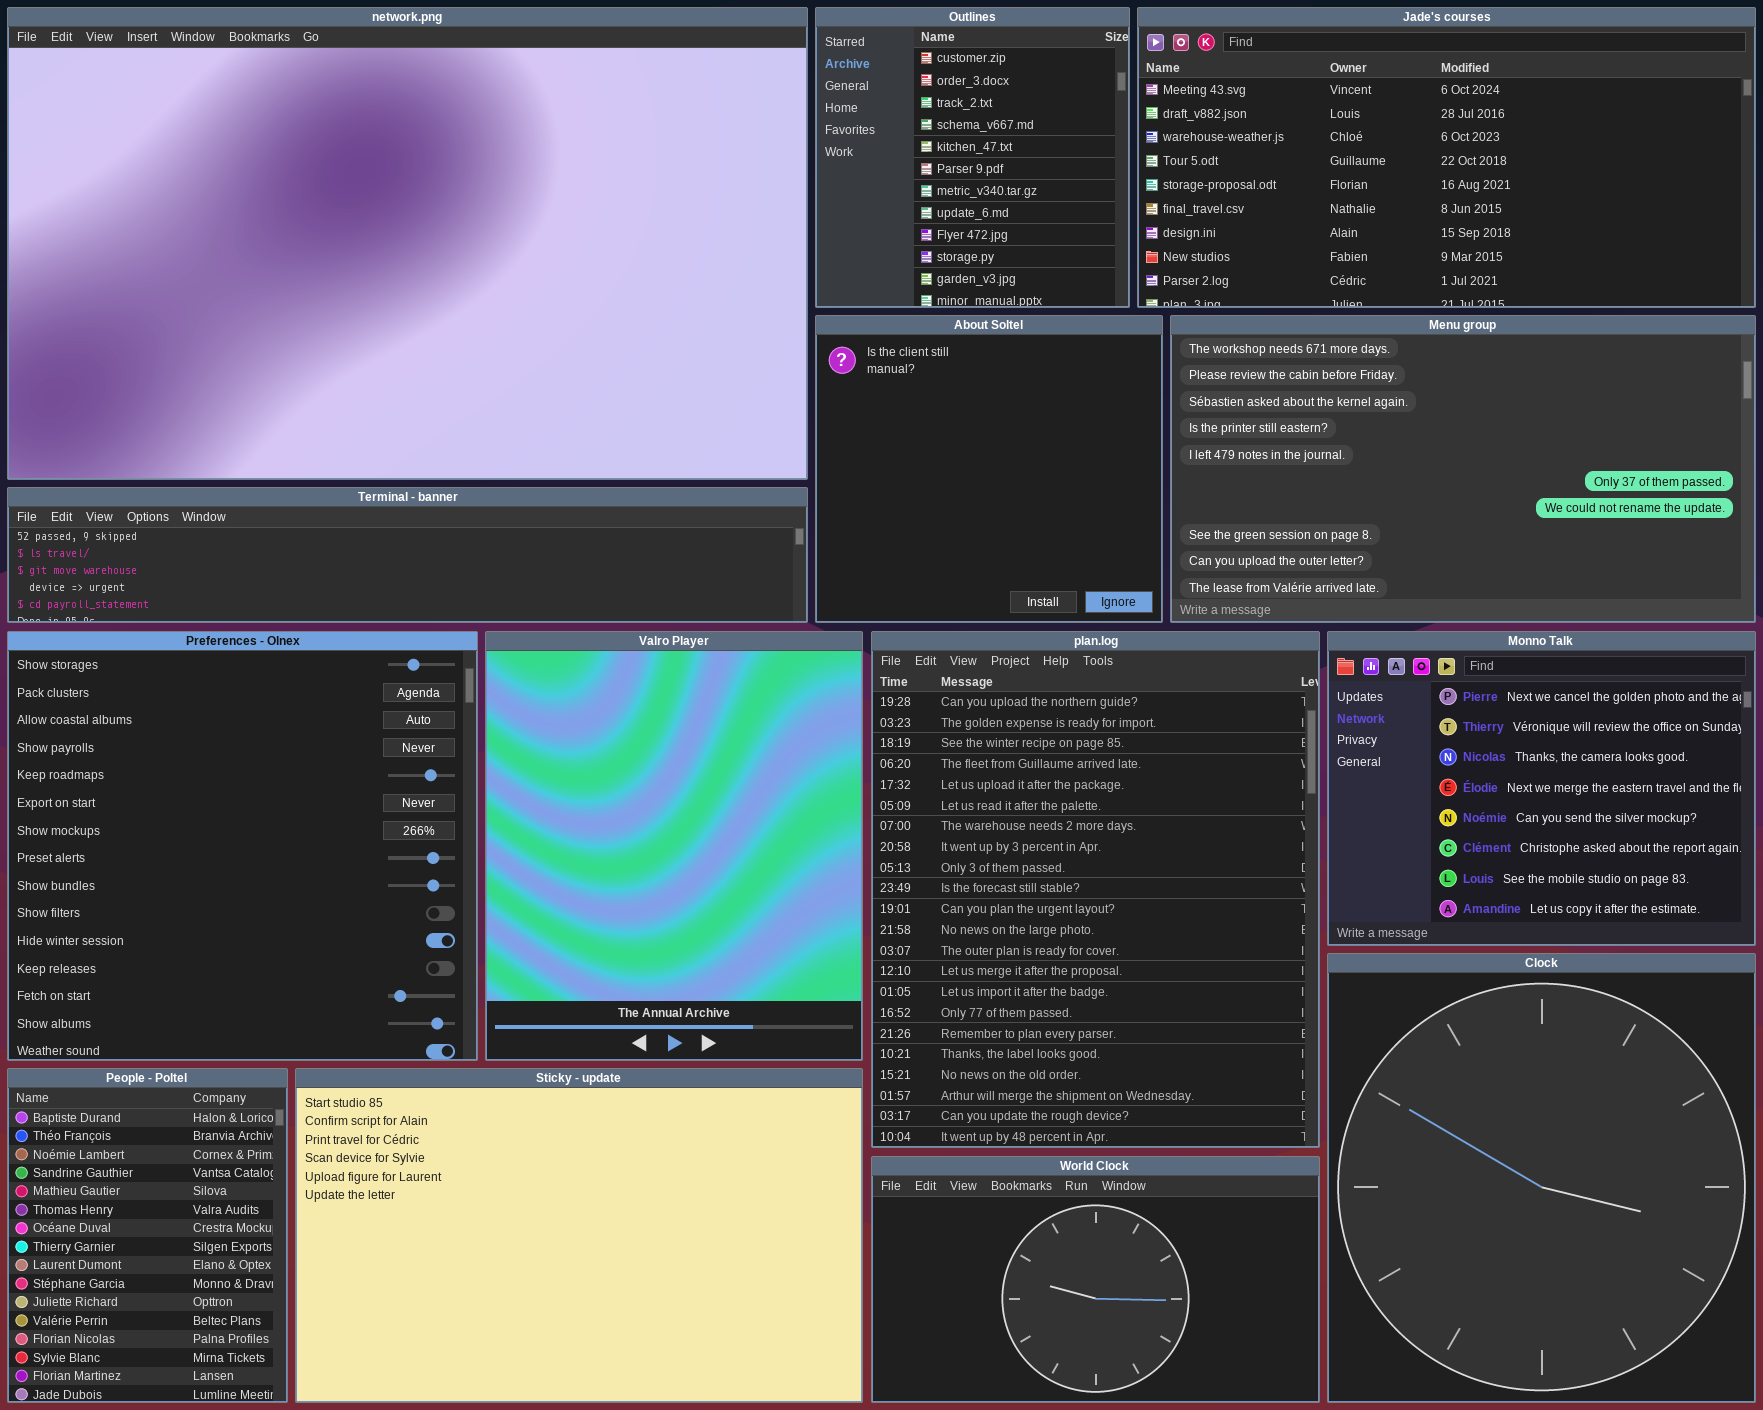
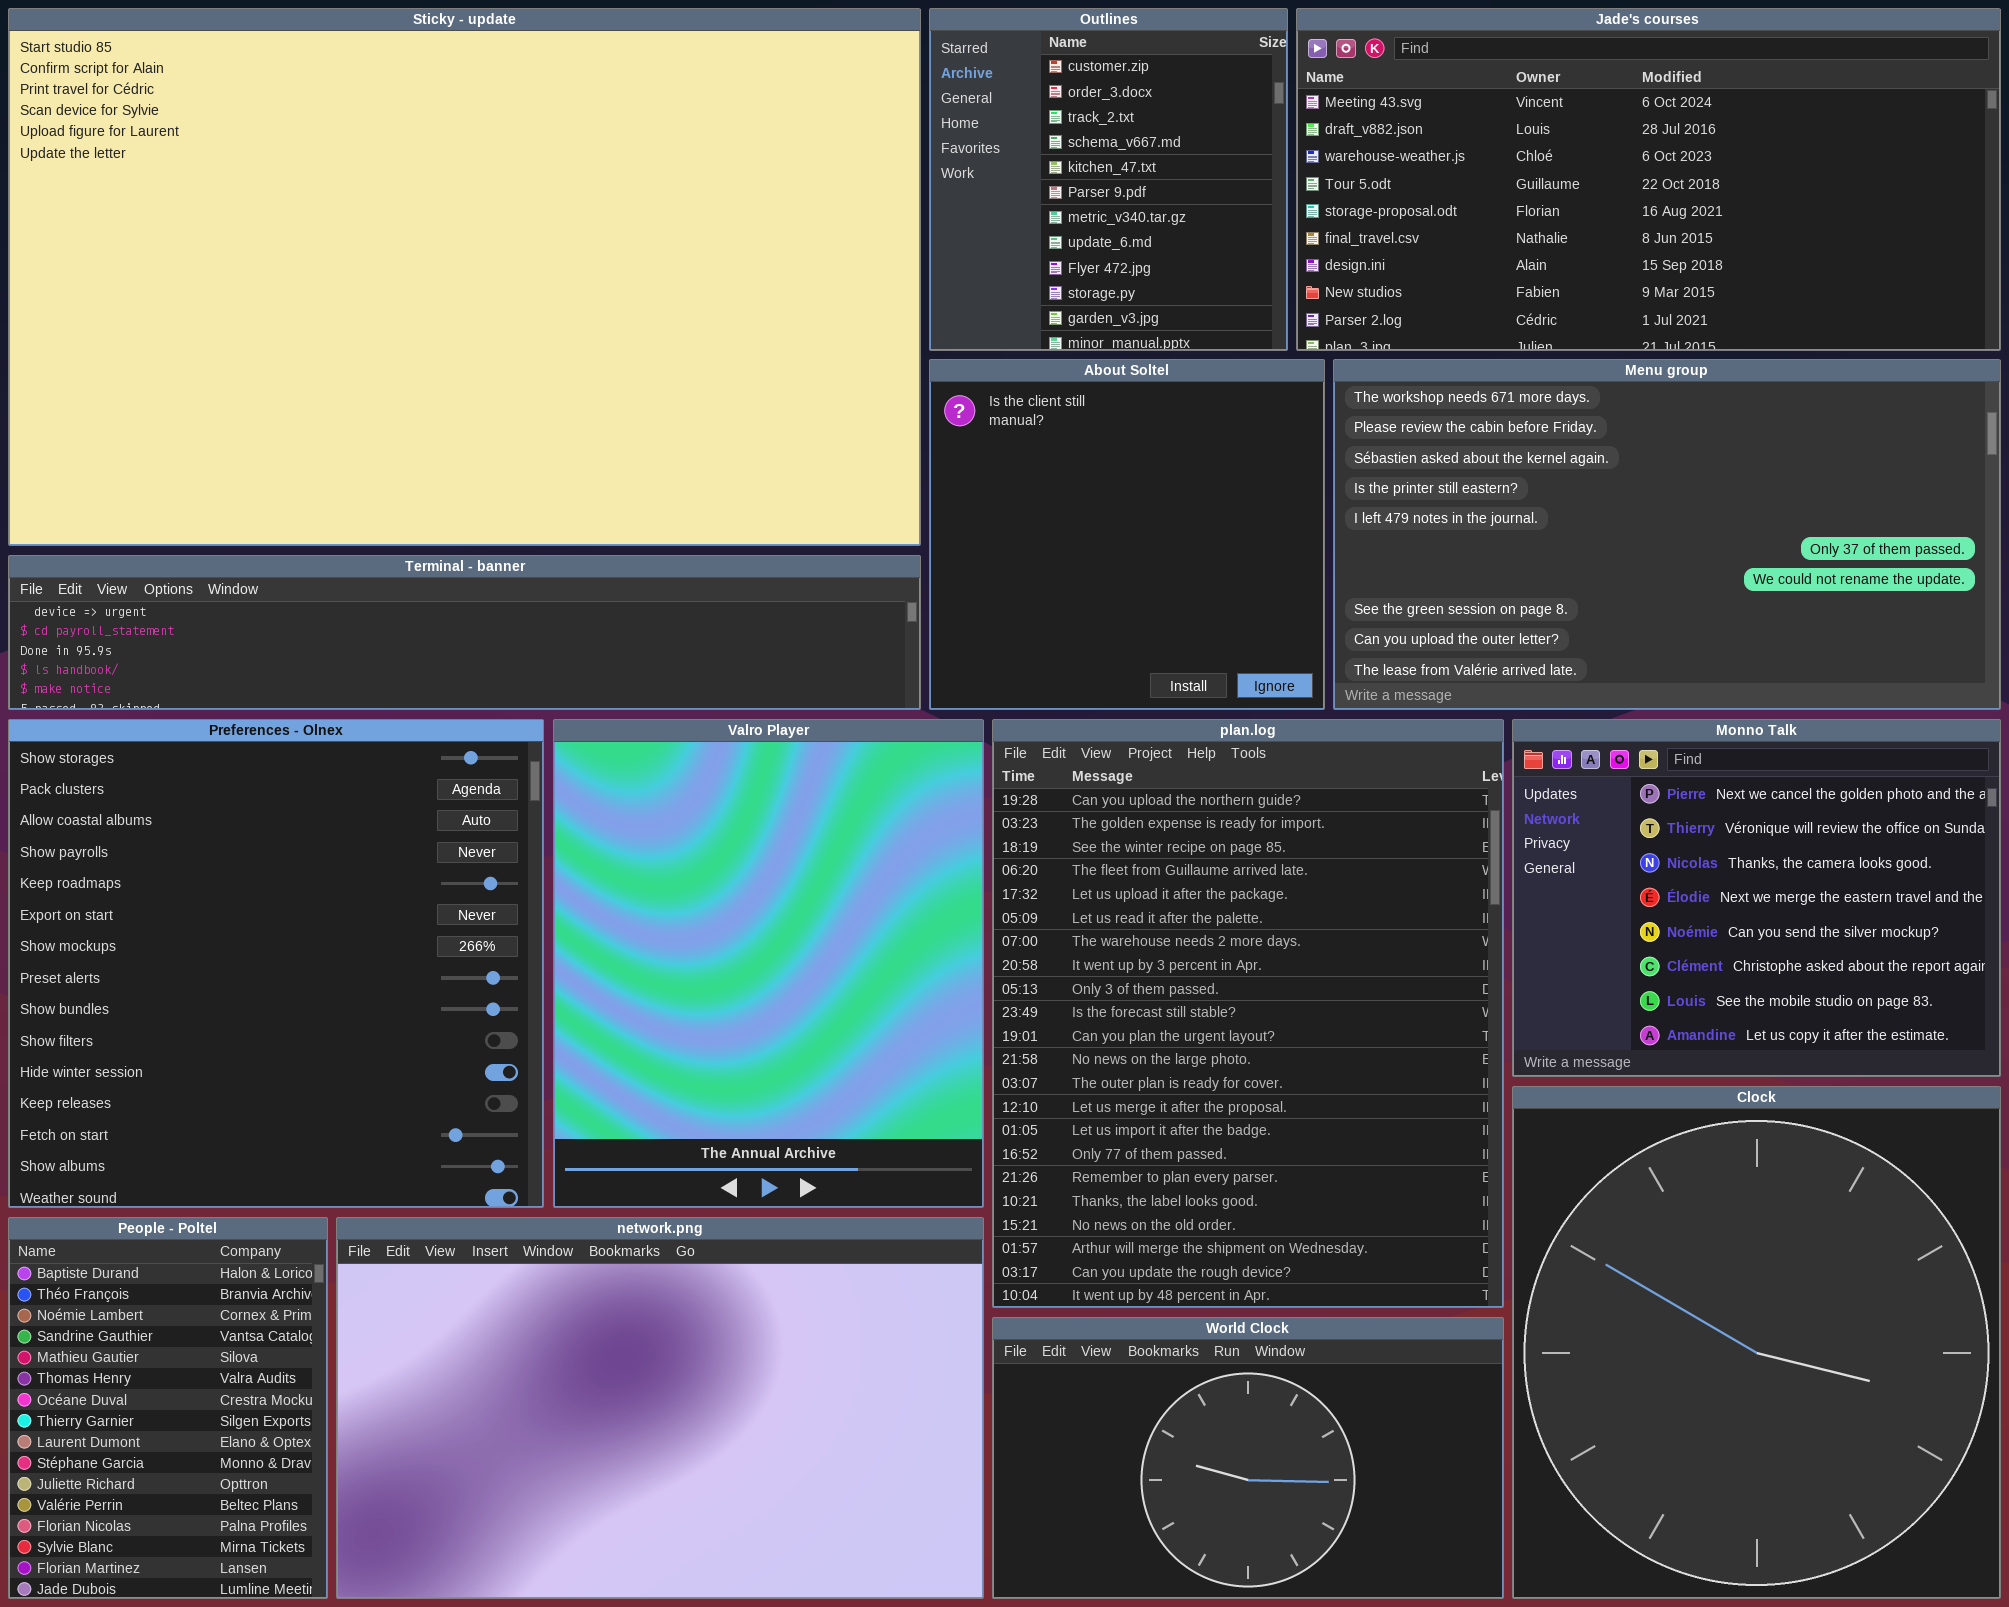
network.png: [7,7,808,480] -> [336,1217,984,1599], moved, resized
Terminal - banner: [7,487,808,623] -> [8,555,921,710], scrolled down 3 rows
Sticky - update: [295,1068,863,1403] -> [8,8,921,546], moved, resized

